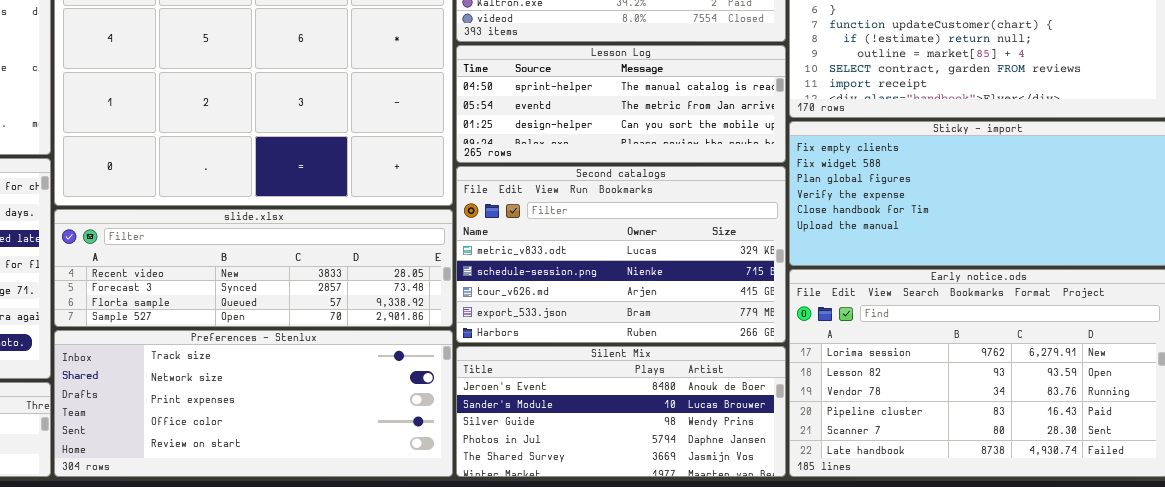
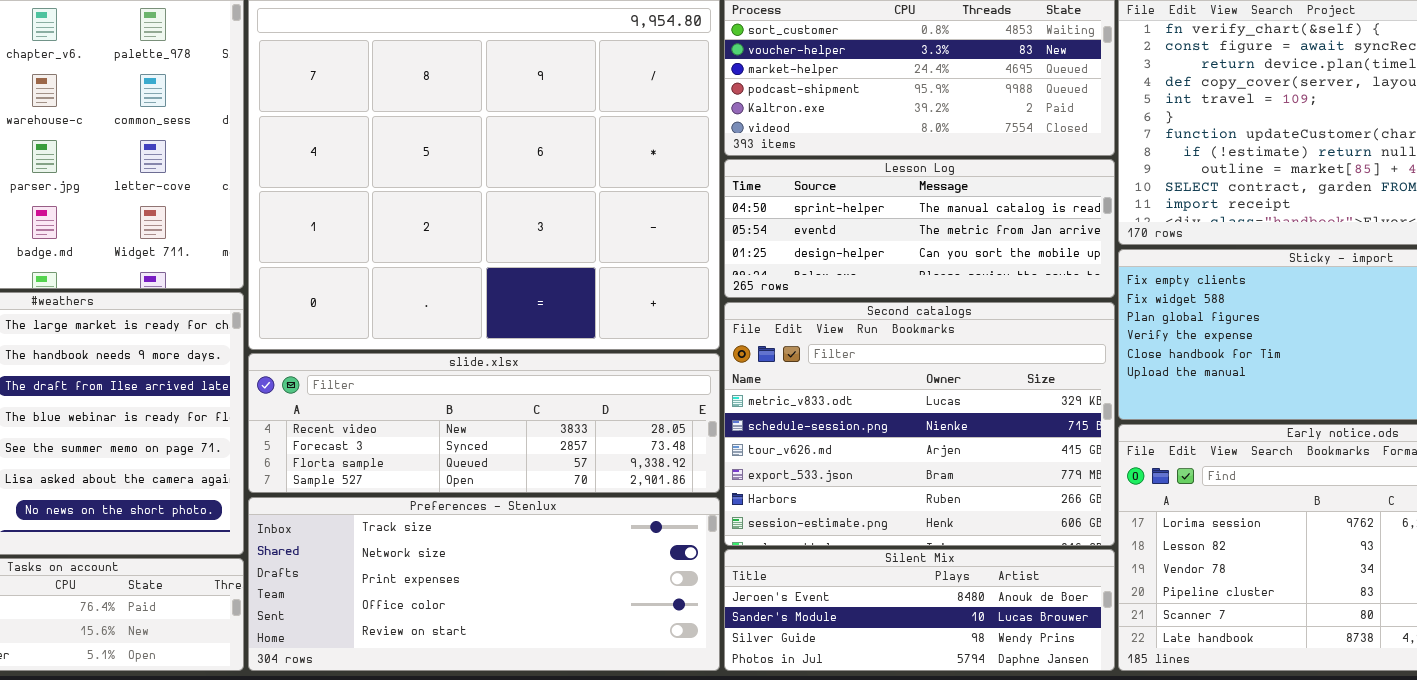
Second catalogs: [456,166,786,343] -> [724,302,1115,546], resized
Silent Mix: [456,346,786,477] -> [724,549,1115,671], resized

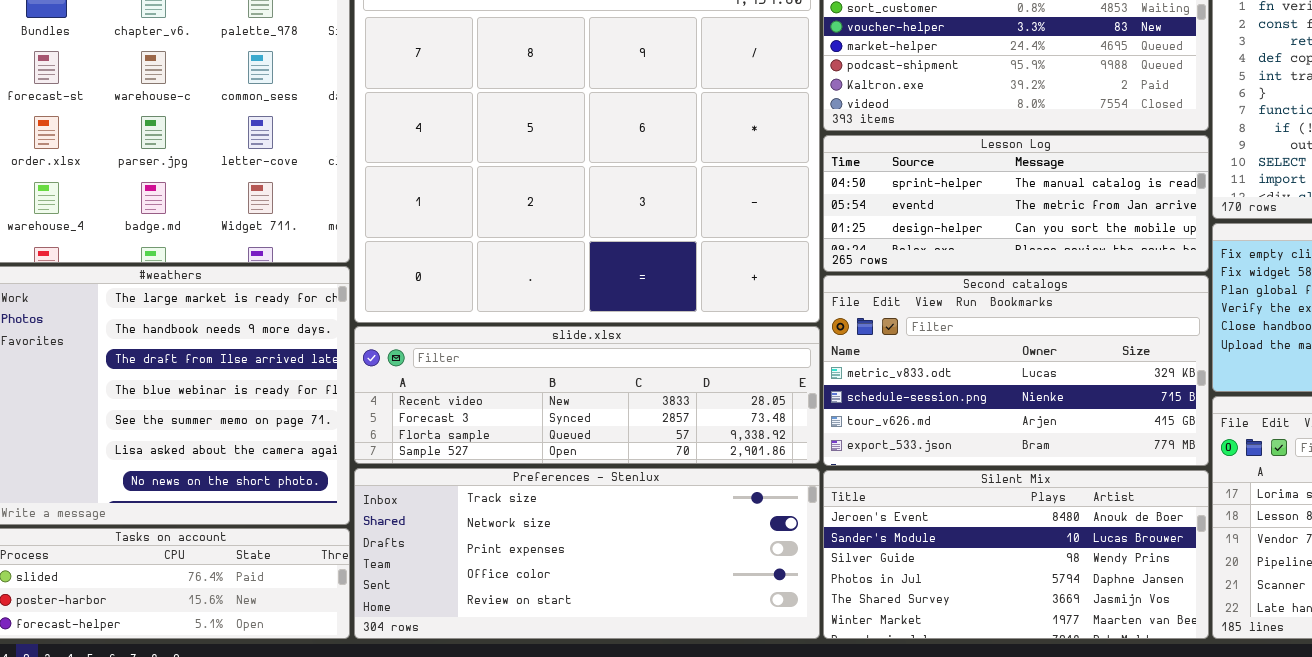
Second catalogs: [724,302,1115,546] -> [823,275,1209,466], resized
Silent Mix: [724,549,1115,671] -> [823,470,1209,639], resized

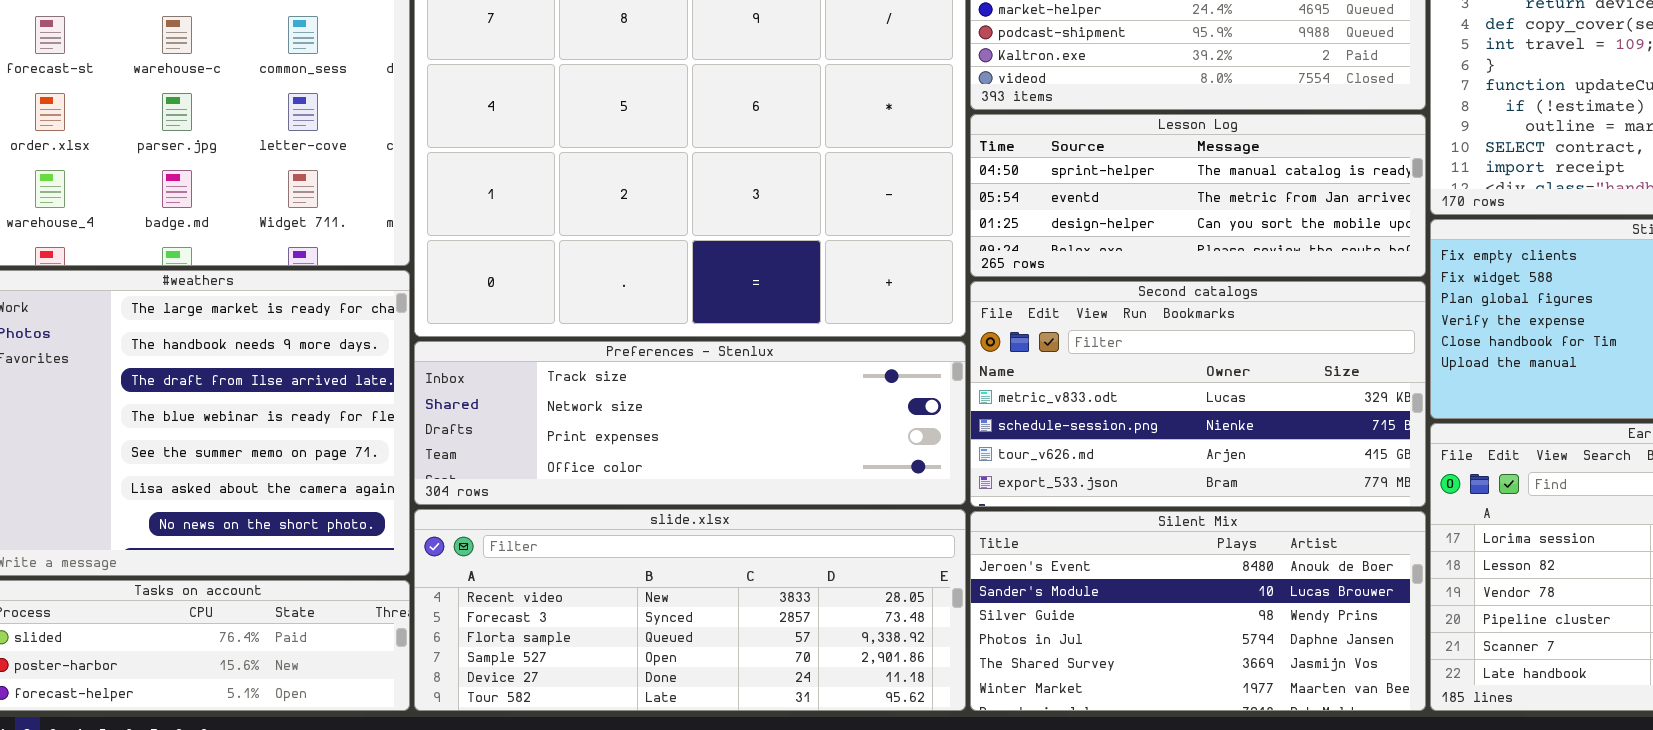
slide.xlsx: [354,326,820,464] -> [414,509,966,711], moved, resized
Preferences - Stenlux: [354,468,820,639] -> [414,341,966,505], moved, resized

